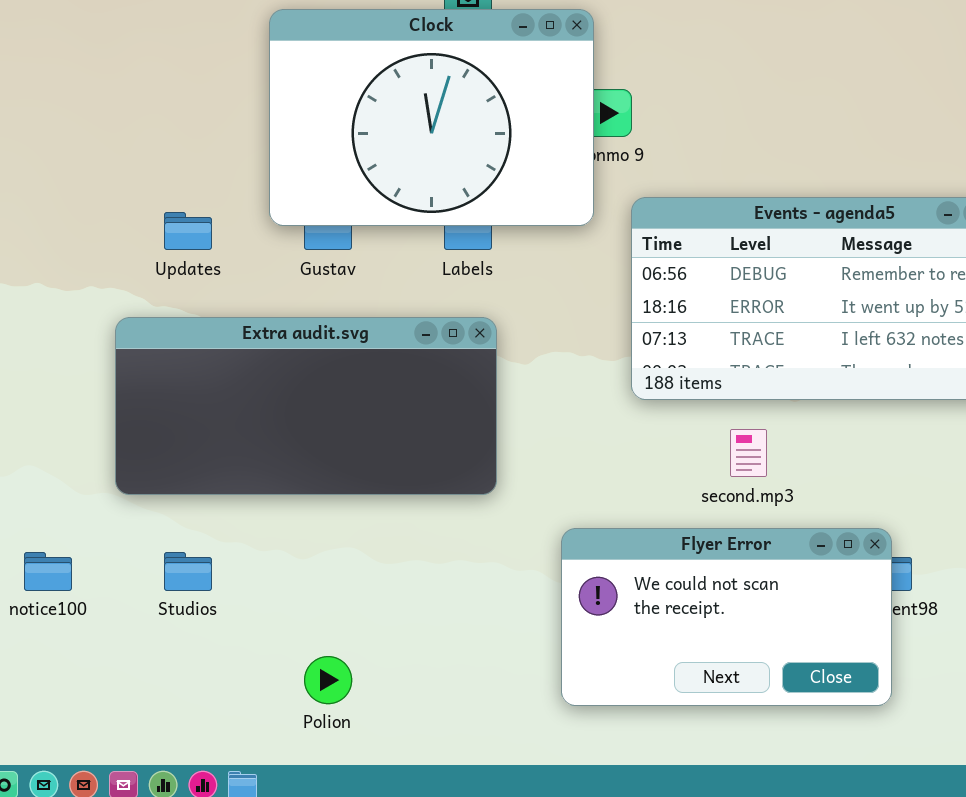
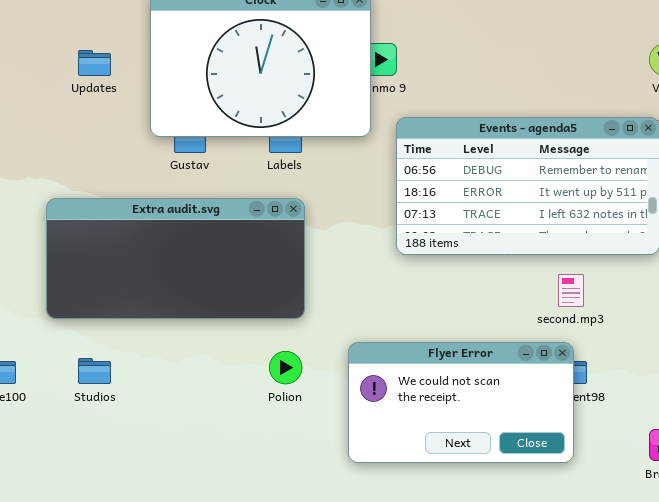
Updates: [164,212,212,250] -> [78,50,111,76], moved
second.mp3: [730,429,767,477] -> [558,274,584,307], moved
Polion: [304,656,352,704] -> [269,351,302,384], moved

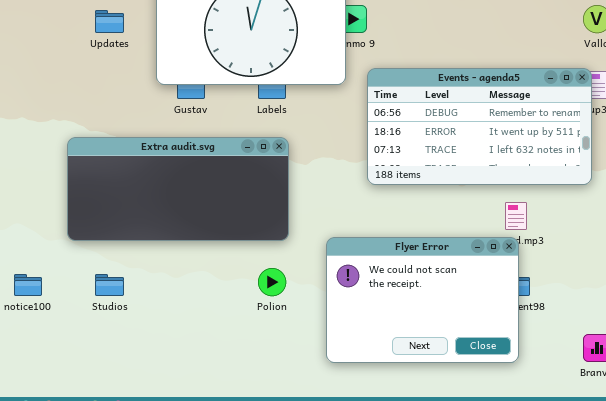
Flyer Error: [348,342,574,463] -> [326,237,519,363], resized

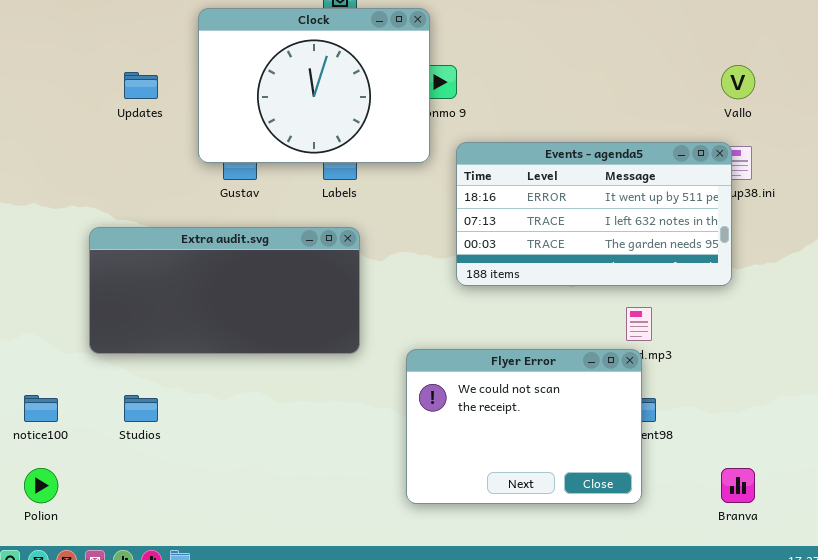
Events - agenda5: [367,68,592,185] -> [456,142,732,286], scrolled down 1 row
Polion: [258,268,286,296] -> [24,468,58,503], moved

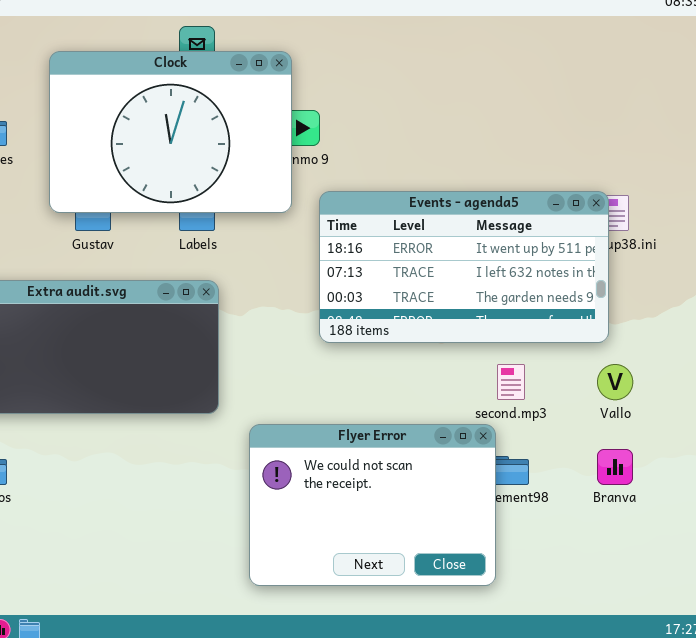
Vallo: [721,65,755,99] -> [597,364,633,400], moved
Flyer Error: [406,349,642,504] -> [249,424,496,586], moved
Branva: [721,468,755,503] -> [597,449,633,485], moved

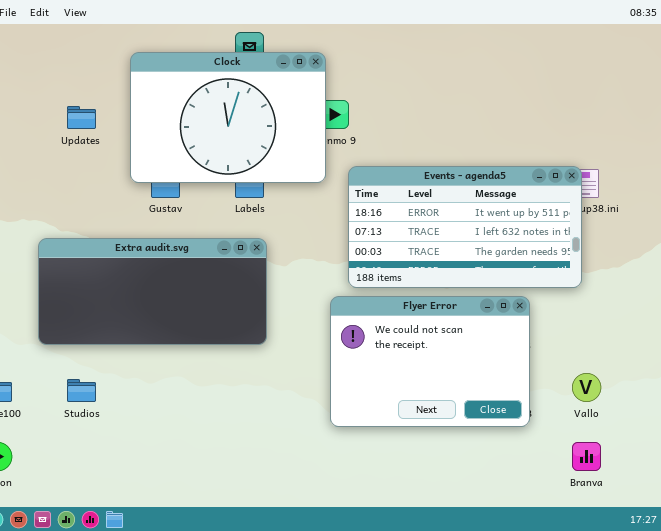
Vallo: [597,364,633,400] -> [572,373,601,402], moved
Flyer Error: [249,424,496,586] -> [330,296,530,427], moved
Branva: [597,449,633,485] -> [572,442,601,471], moved

